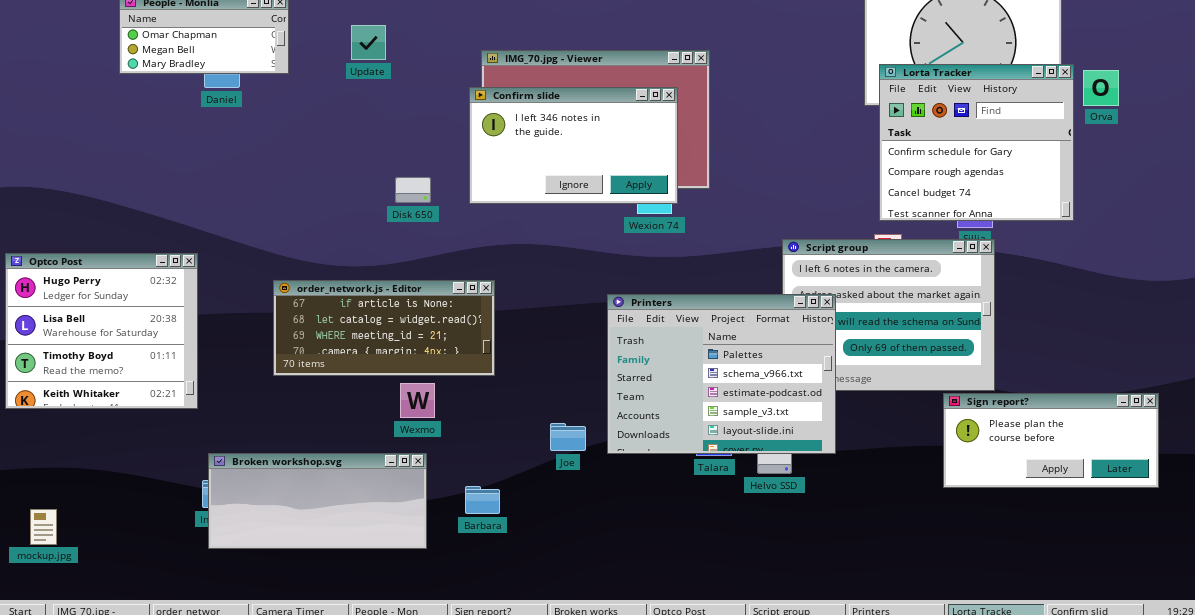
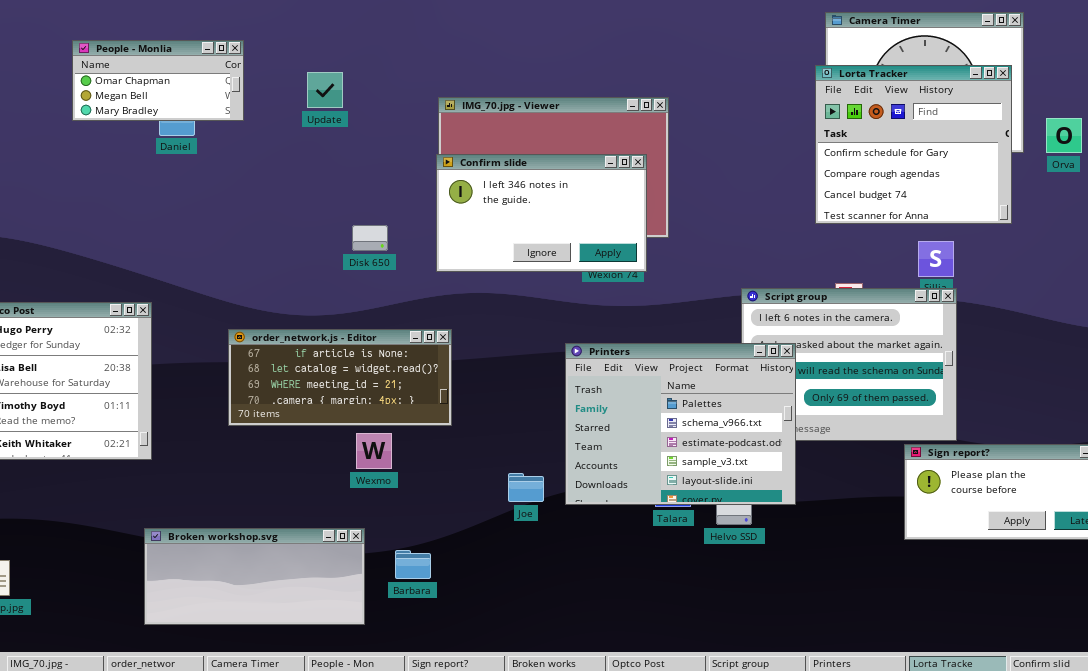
Lorta Tracker: [879,64,1074,221] -> [815,65,1012,224], moved
Confirm slide: [469,87,678,204] -> [436,154,647,272], moved
Broken workshop.svg: [208,453,427,549] -> [144,528,365,625], moved
Barbara: [465,486,500,514] -> [395,550,431,579], moved

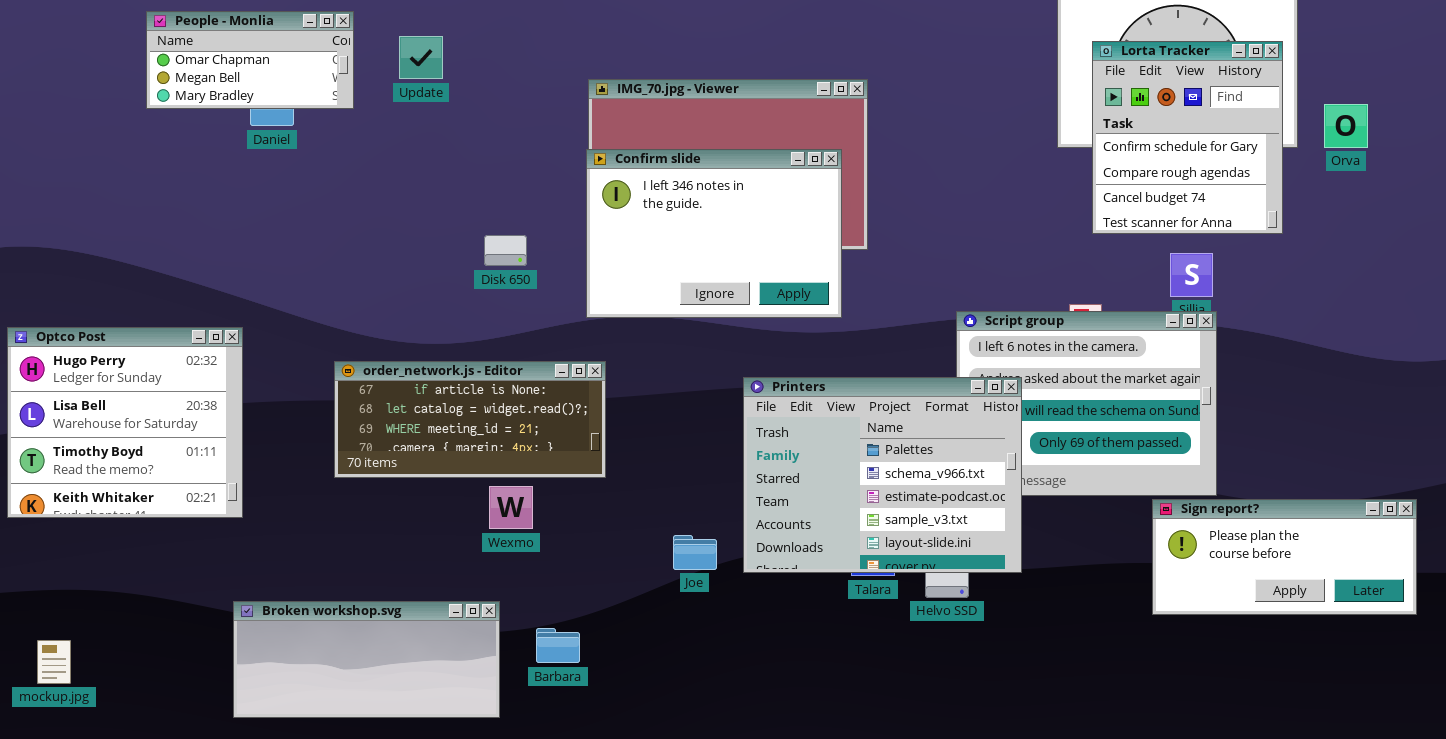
Lorta Tracker: [815,65,1012,224] -> [1092,41,1283,234], resized
Update: [307,72,343,108] -> [399,36,443,79], moved
Confirm slide: [436,154,647,272] -> [586,149,842,318], resized

